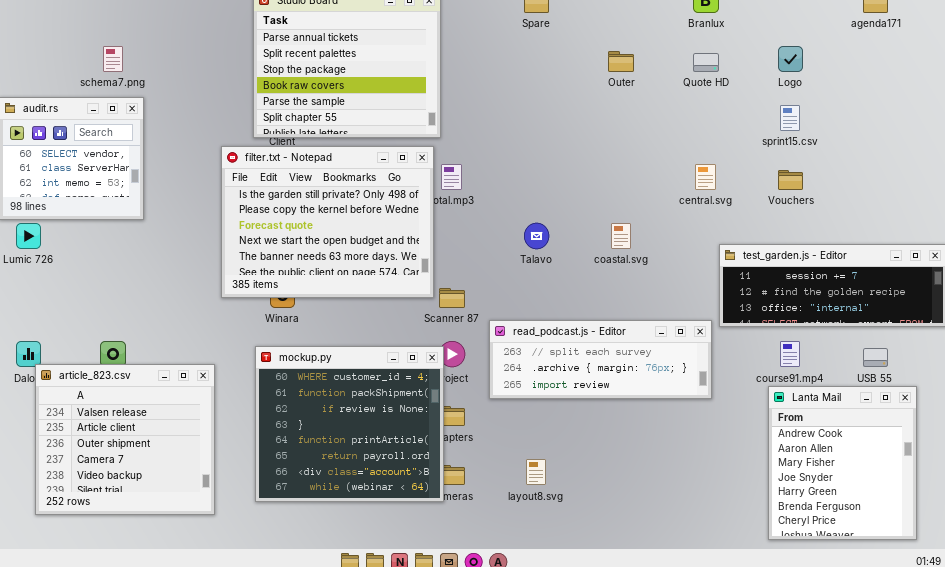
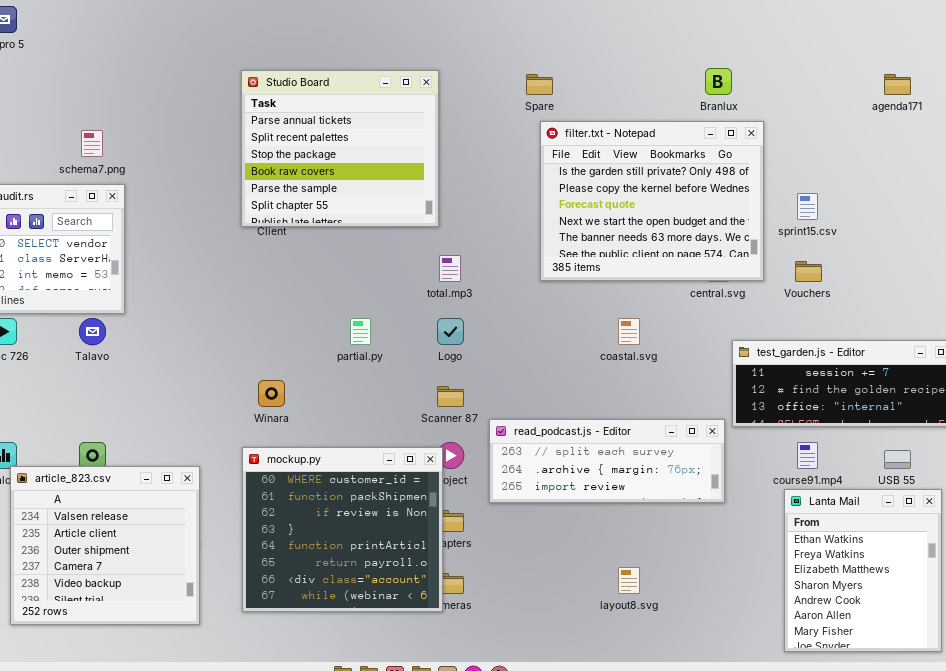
Logo: [778,46,803,72] -> [437,318,464,345], moved
filter.txt - Notepad: [221,146,434,298] -> [540,121,764,281], moved
Talavo: [524,223,549,249] -> [79,318,106,345], moved
Lanta Mail: [768,386,917,540] -> [784,489,942,652], scrolled up 4 rows
layout8.svg: [526,459,546,485] -> [618,567,640,594], moved

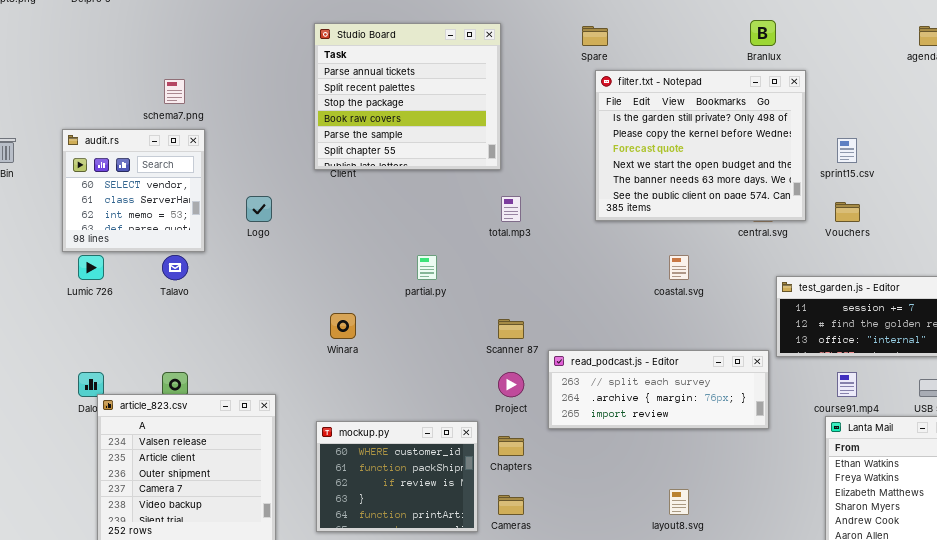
Logo: [437,318,464,345] -> [246,196,272,222], moved
mockup.py: [242,447,443,612] -> [316,421,478,532], resized

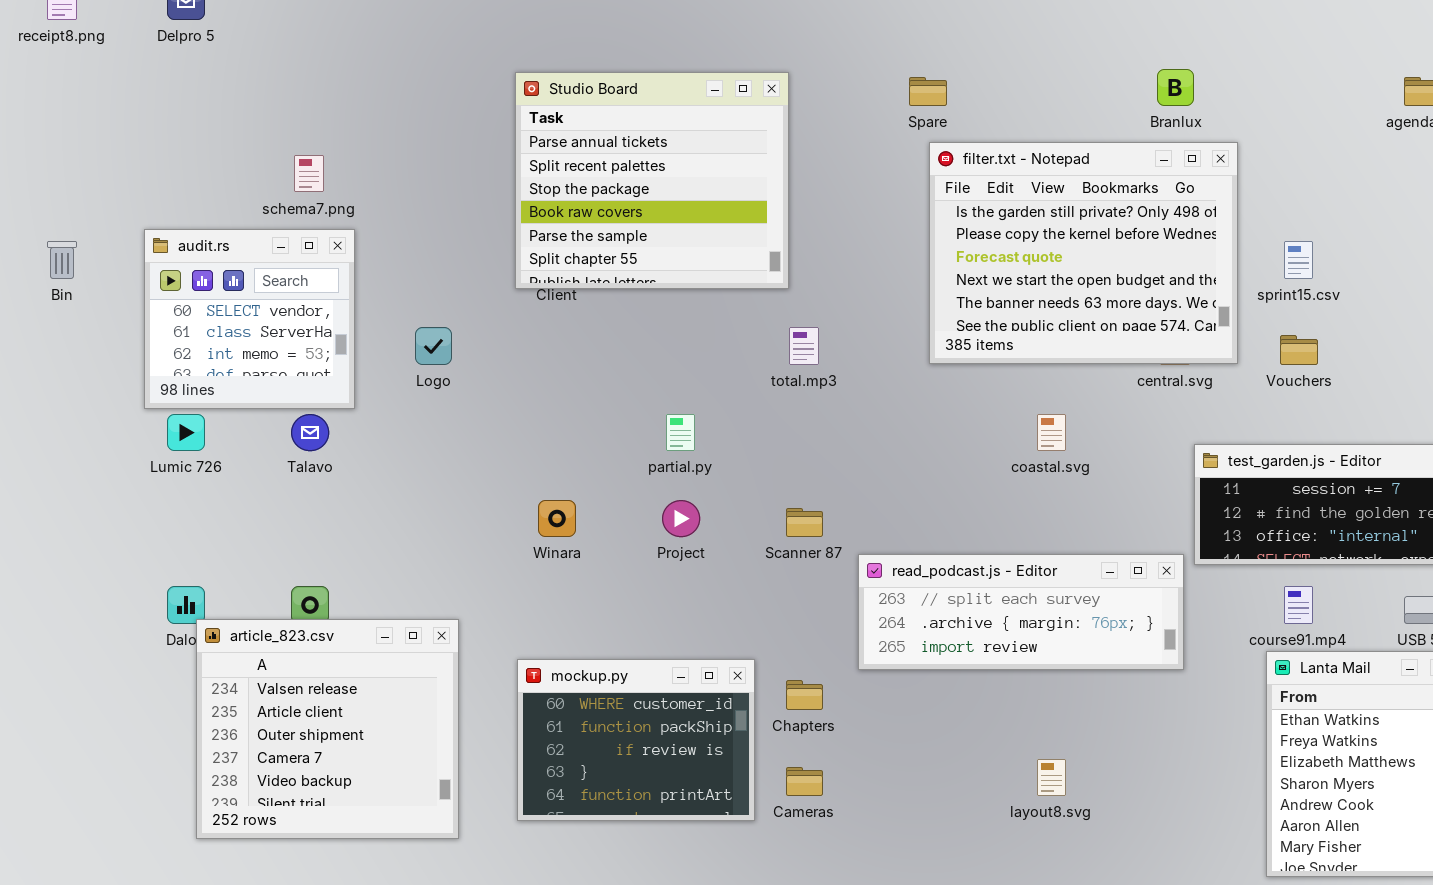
Project: [498,372,524,397] -> [662,500,700,537], moved

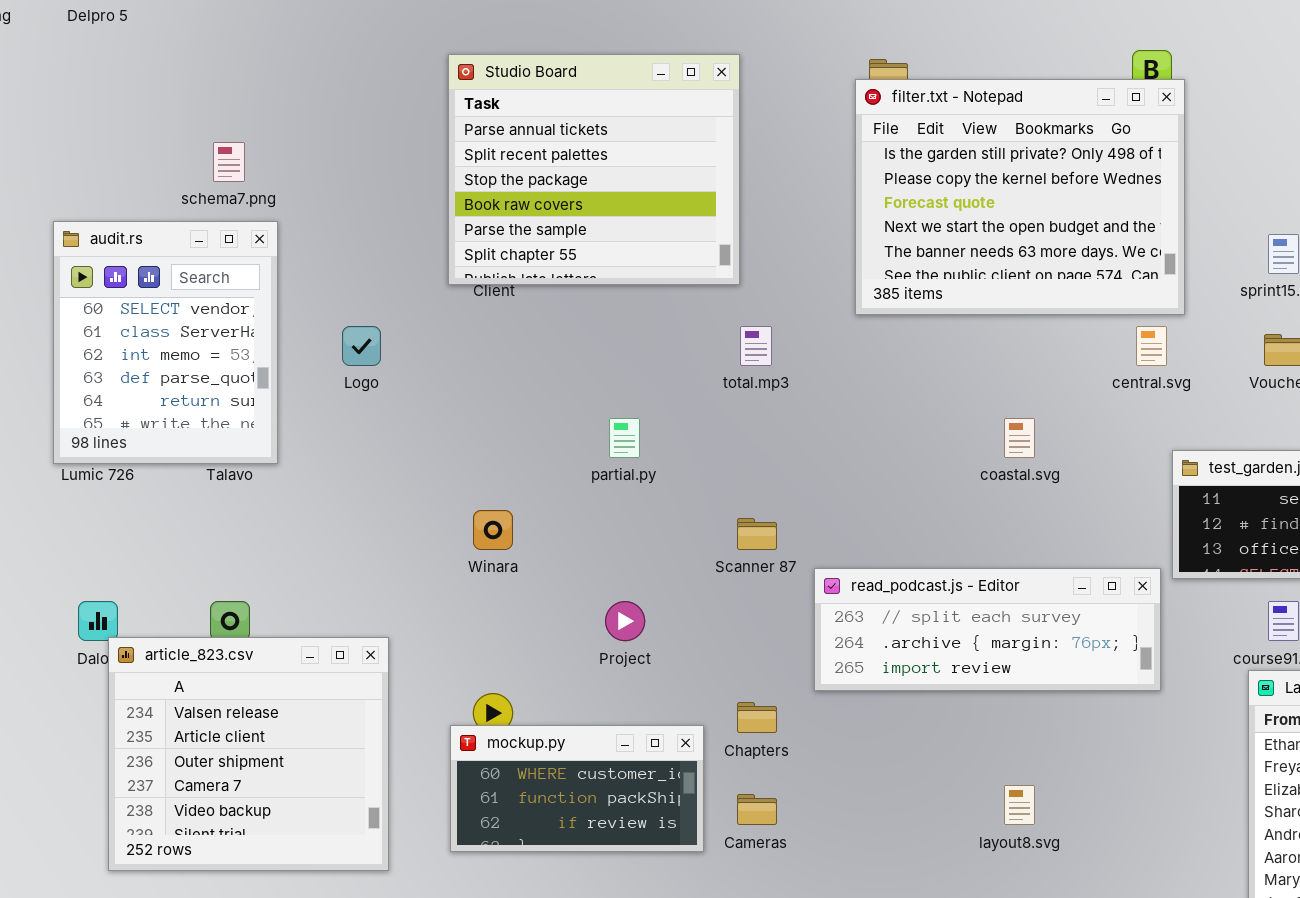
filter.txt - Notepad: [929,142,1238,364] -> [855,79,1185,315], moved
audit.rs: [144,229,355,409] -> [53,221,278,464], resized
Project: [662,500,700,537] -> [605,601,645,641], moved
mockup.py: [517,659,755,821] -> [450,725,704,852], resized

